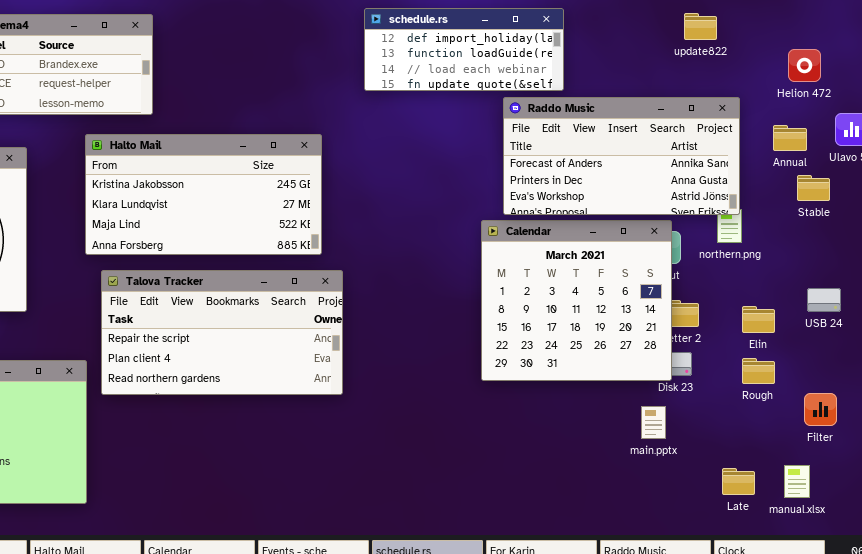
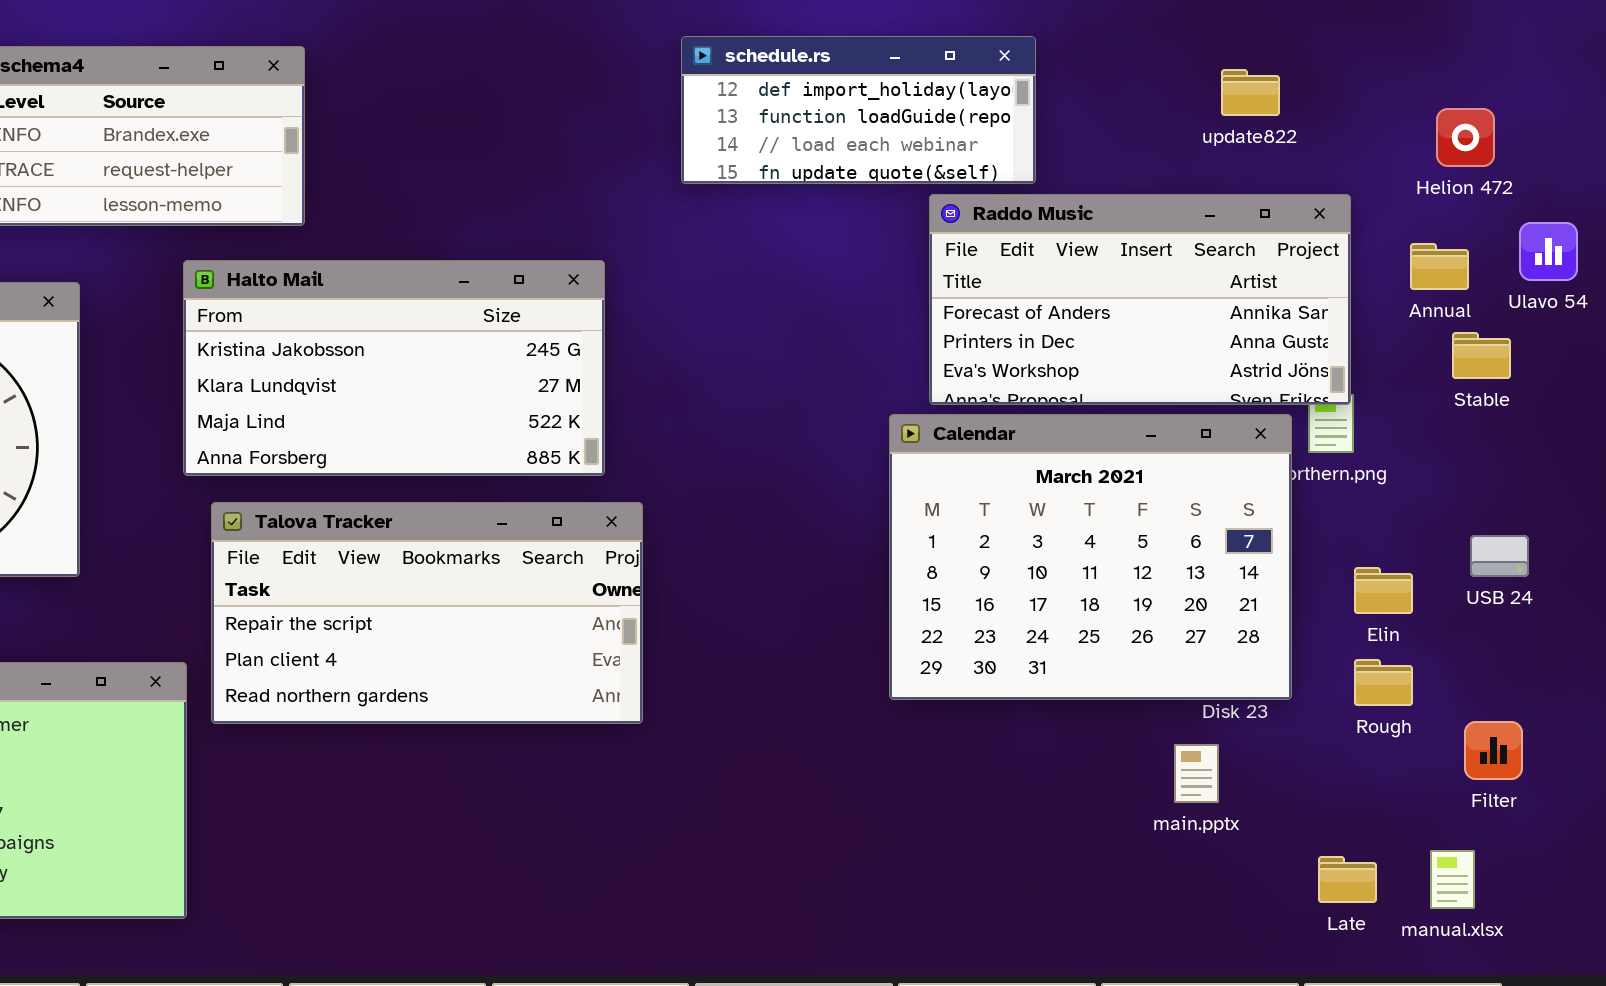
update822: [684,13,717,40] -> [1221,69,1280,116], moved
Calendar: [481,220,672,381] -> [889,414,1292,700], resized

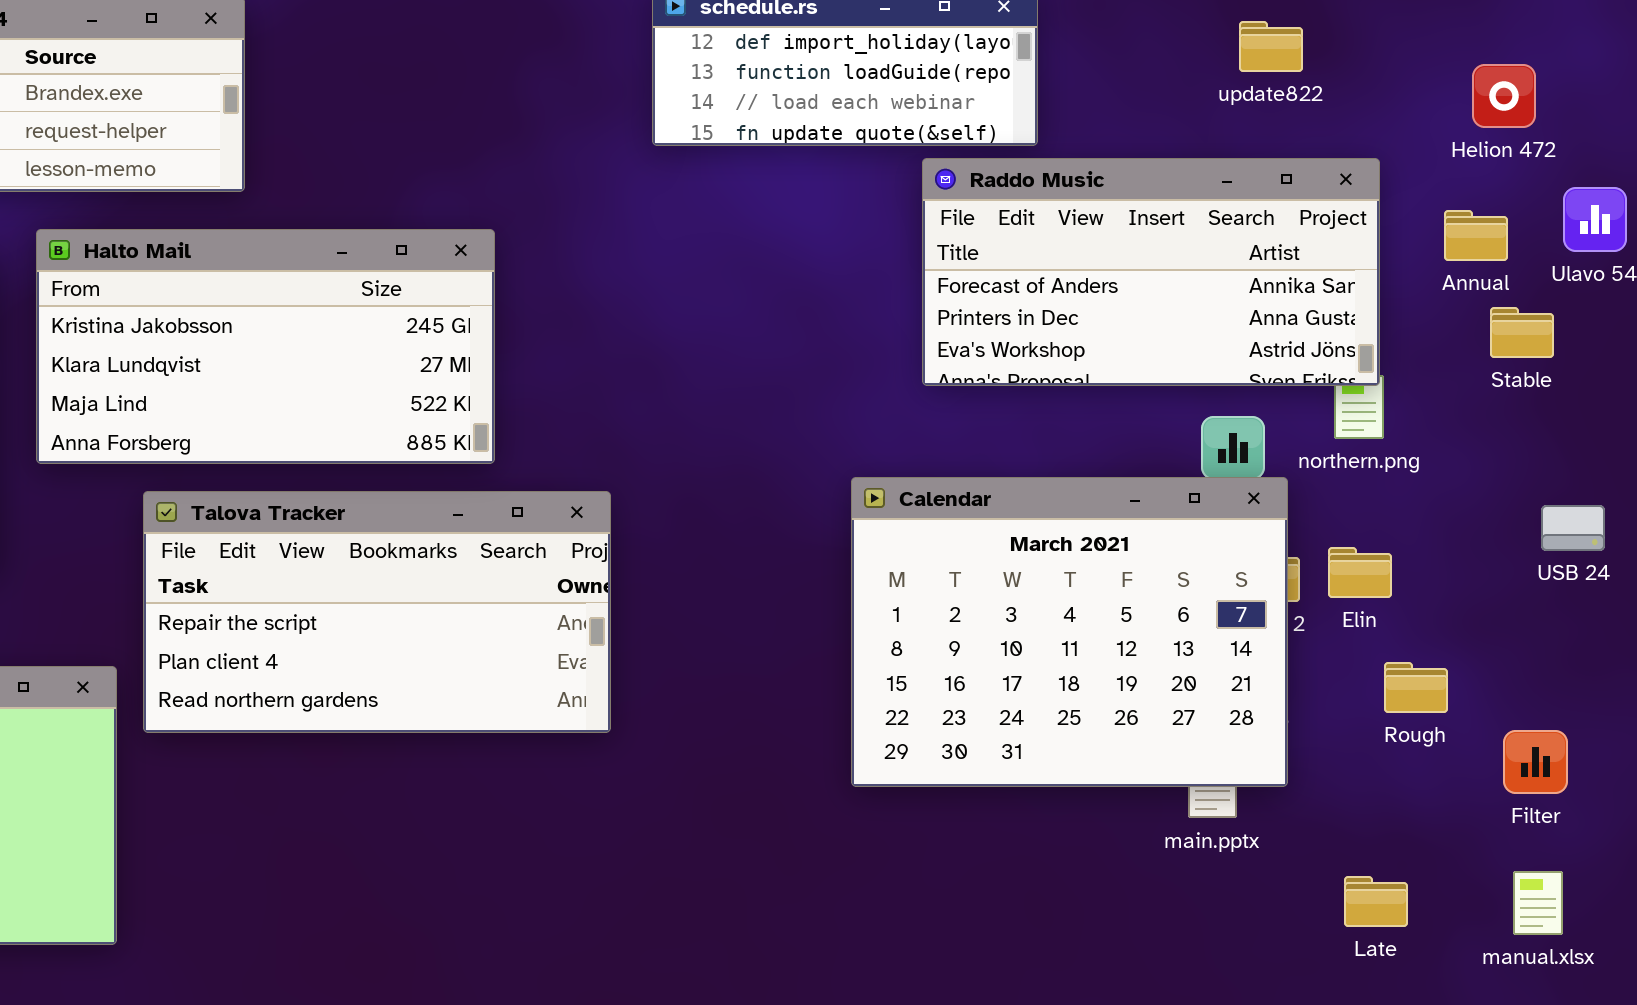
Halto Mail: [183,260,605,476] -> [36,229,495,464], moved
Calendar: [889,414,1292,700] -> [851,477,1288,787], moved
USB 24: [1470,535,1529,577] -> [1541,505,1605,551], moved
Elin: [1354,567,1413,614] -> [1328,547,1392,598], moved
manual.xlsx: [1430,850,1475,909] -> [1513,871,1563,935], moved

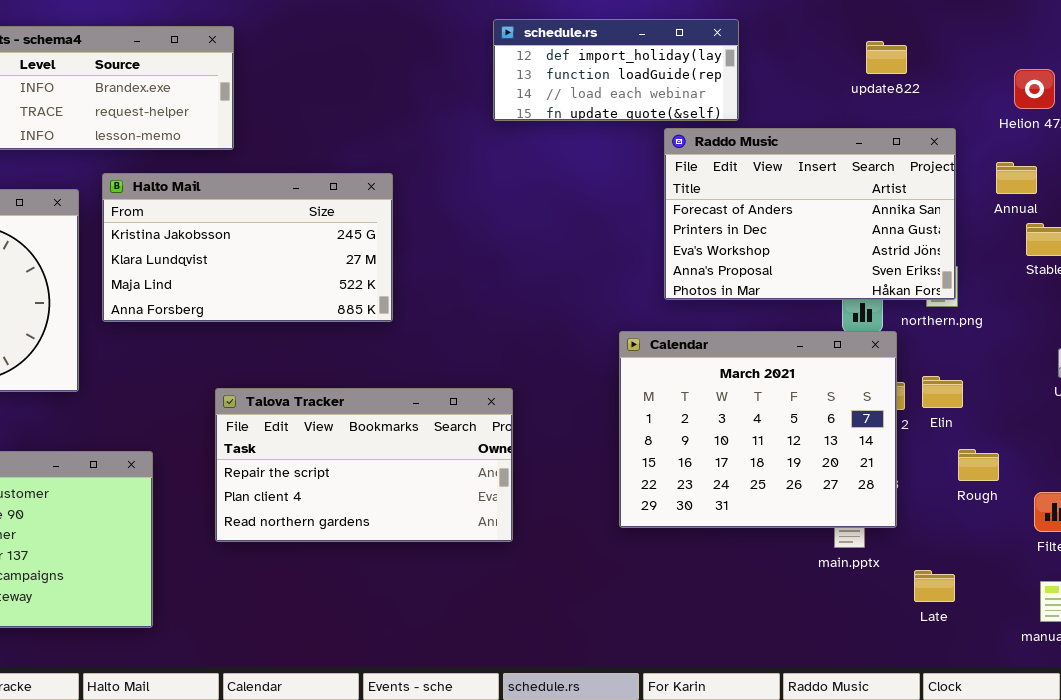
Raddo Music: [922,158,1380,386] -> [664,128,956,300], resized
Talova Tracker: [143,491,611,733] -> [215,388,513,542], moved
Late: [1344,876,1408,927] -> [914,570,955,602], moved

